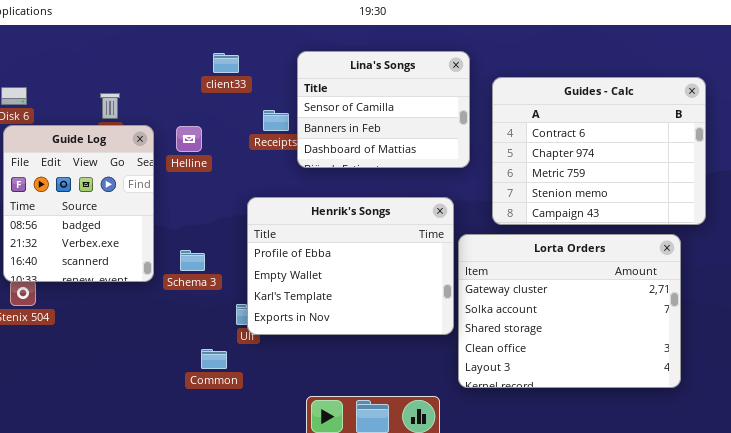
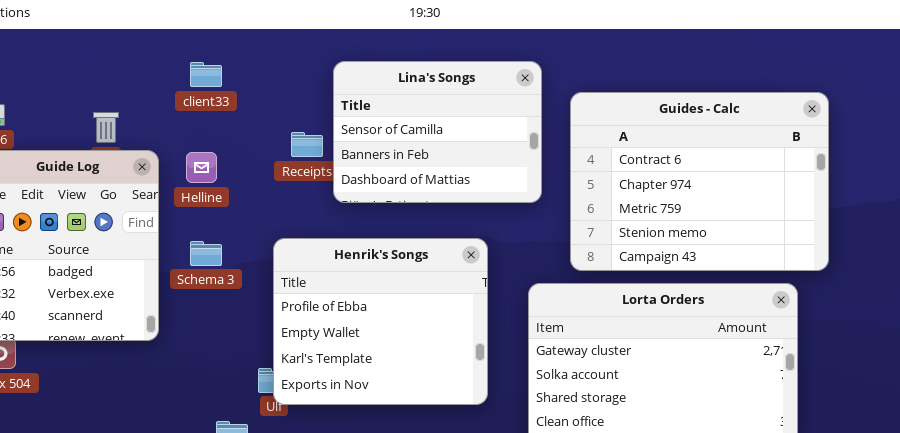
client33: [213,53,239,73] -> [190,62,222,87], moved
Henrik's Songs: [247,197,454,335] -> [273,238,488,405], resized
Schema 3: [180,250,205,271] -> [190,241,222,266], moved

